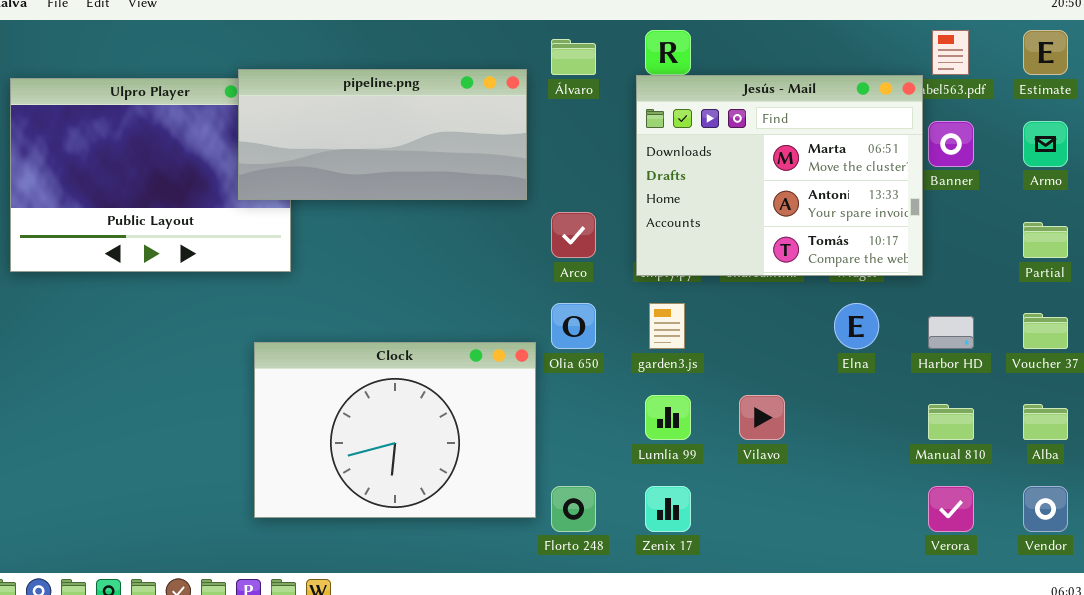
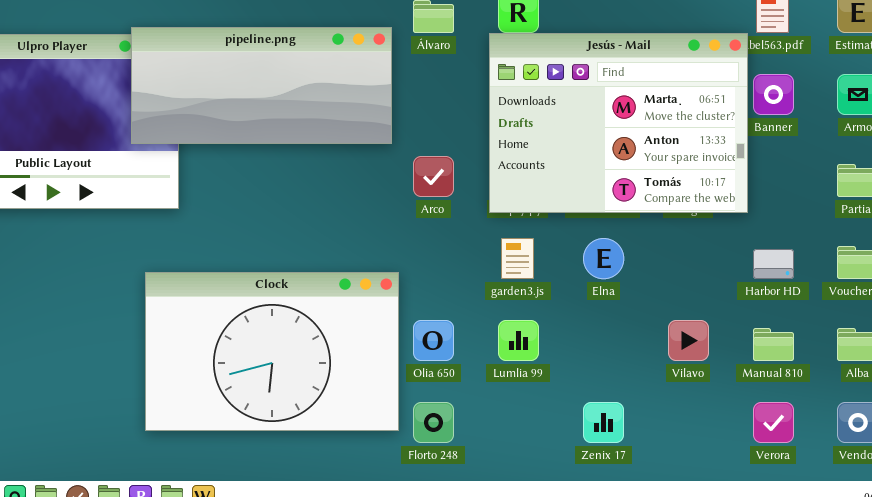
Olia 650: [551,303,596,349] -> [413,320,454,361], moved
Elna: [834,303,879,349] -> [583,238,624,279], moved
Vilavo: [739,395,785,440] -> [668,320,709,361], moved
Zenix 17: [645,486,691,532] -> [583,402,624,443], moved

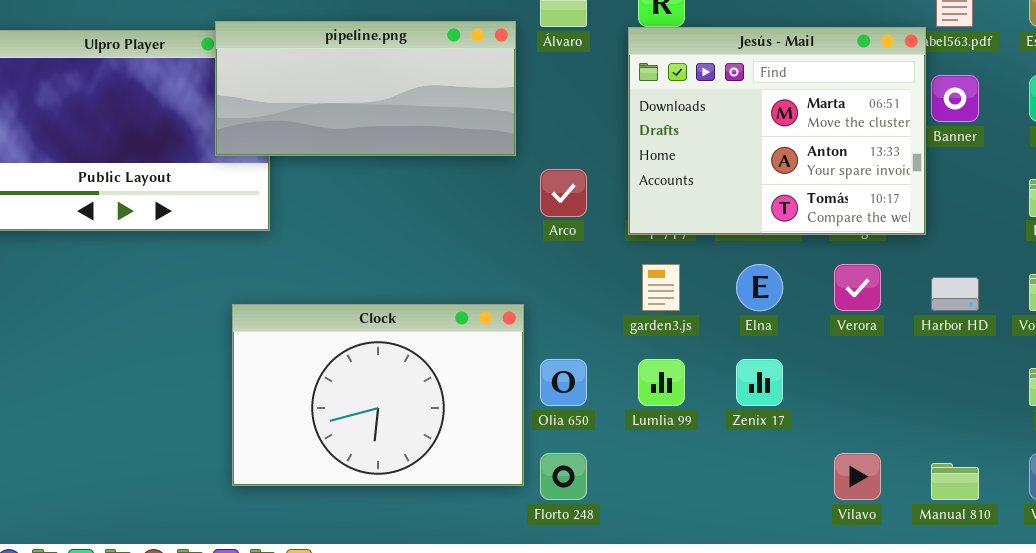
Vilavo: [668,320,709,361] -> [834,453,881,500], moved
Manual 810: [753,328,794,361] -> [931,463,979,500], moved
Zenix 17: [583,402,624,443] -> [736,359,783,406], moved
Verora: [753,402,794,443] -> [834,264,881,311], moved

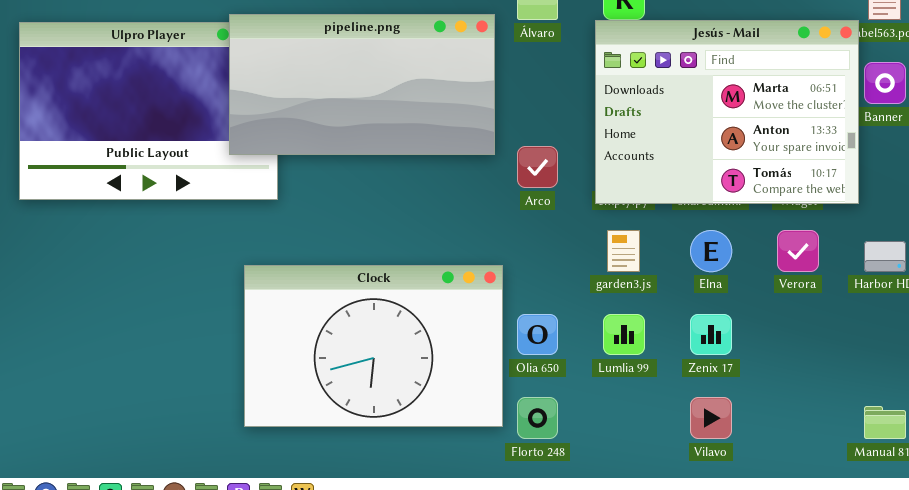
pipeline.png: [215,21,516,156] -> [229,14,495,155], resized
Vilavo: [834,453,881,500] -> [690,397,732,439], moved

